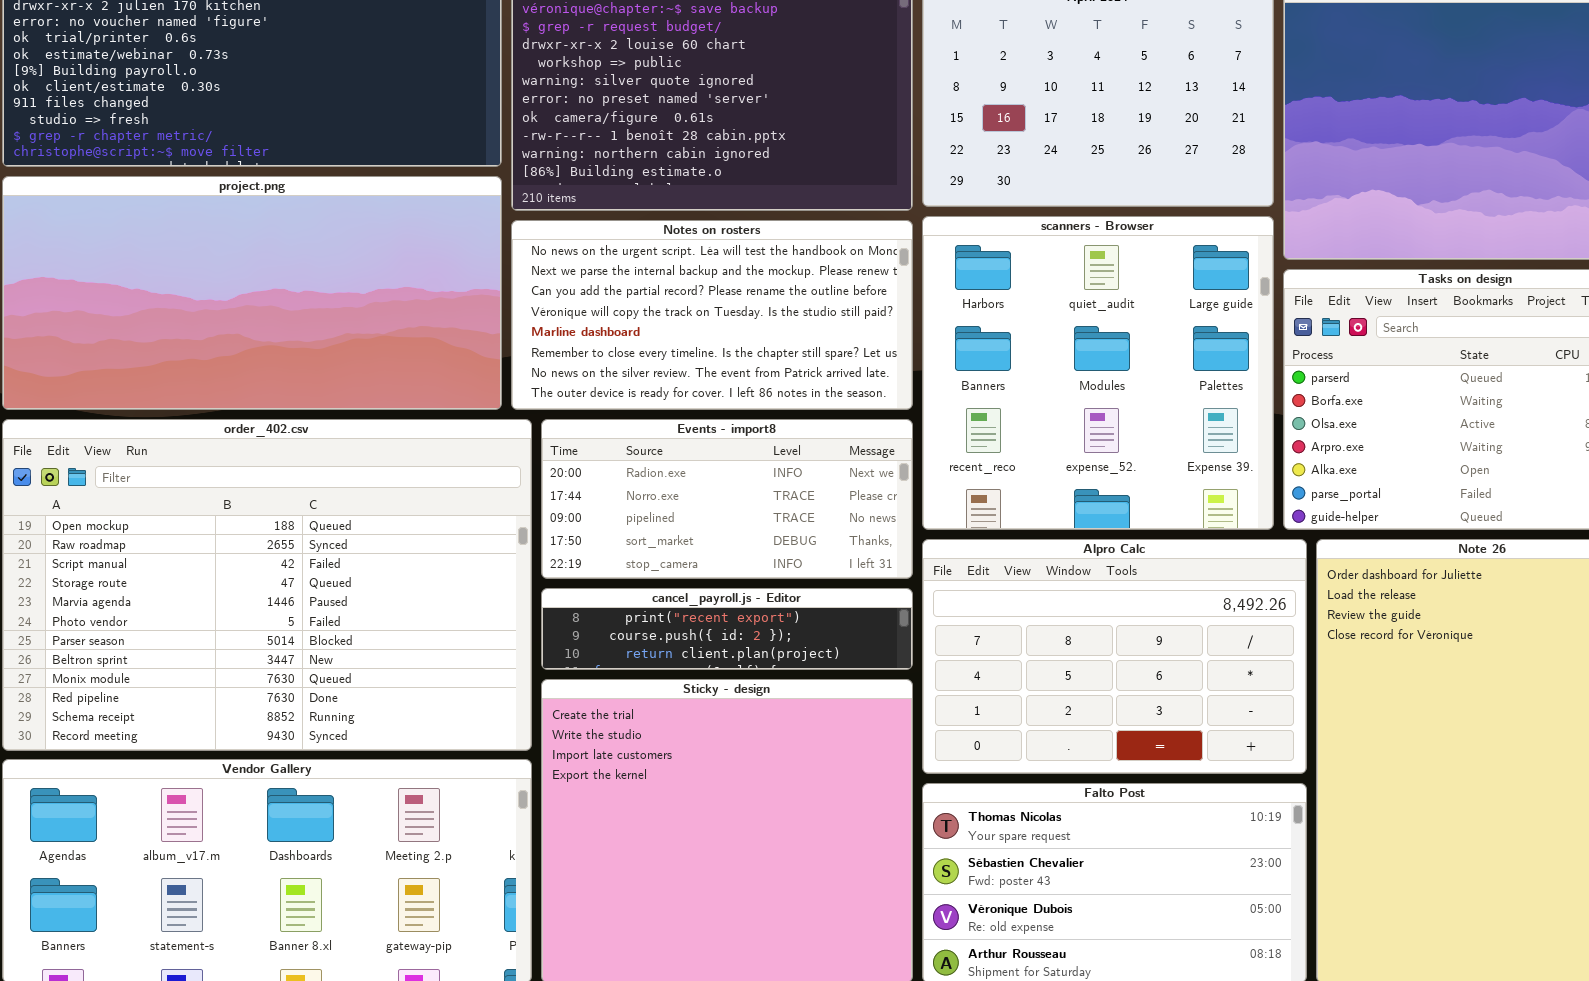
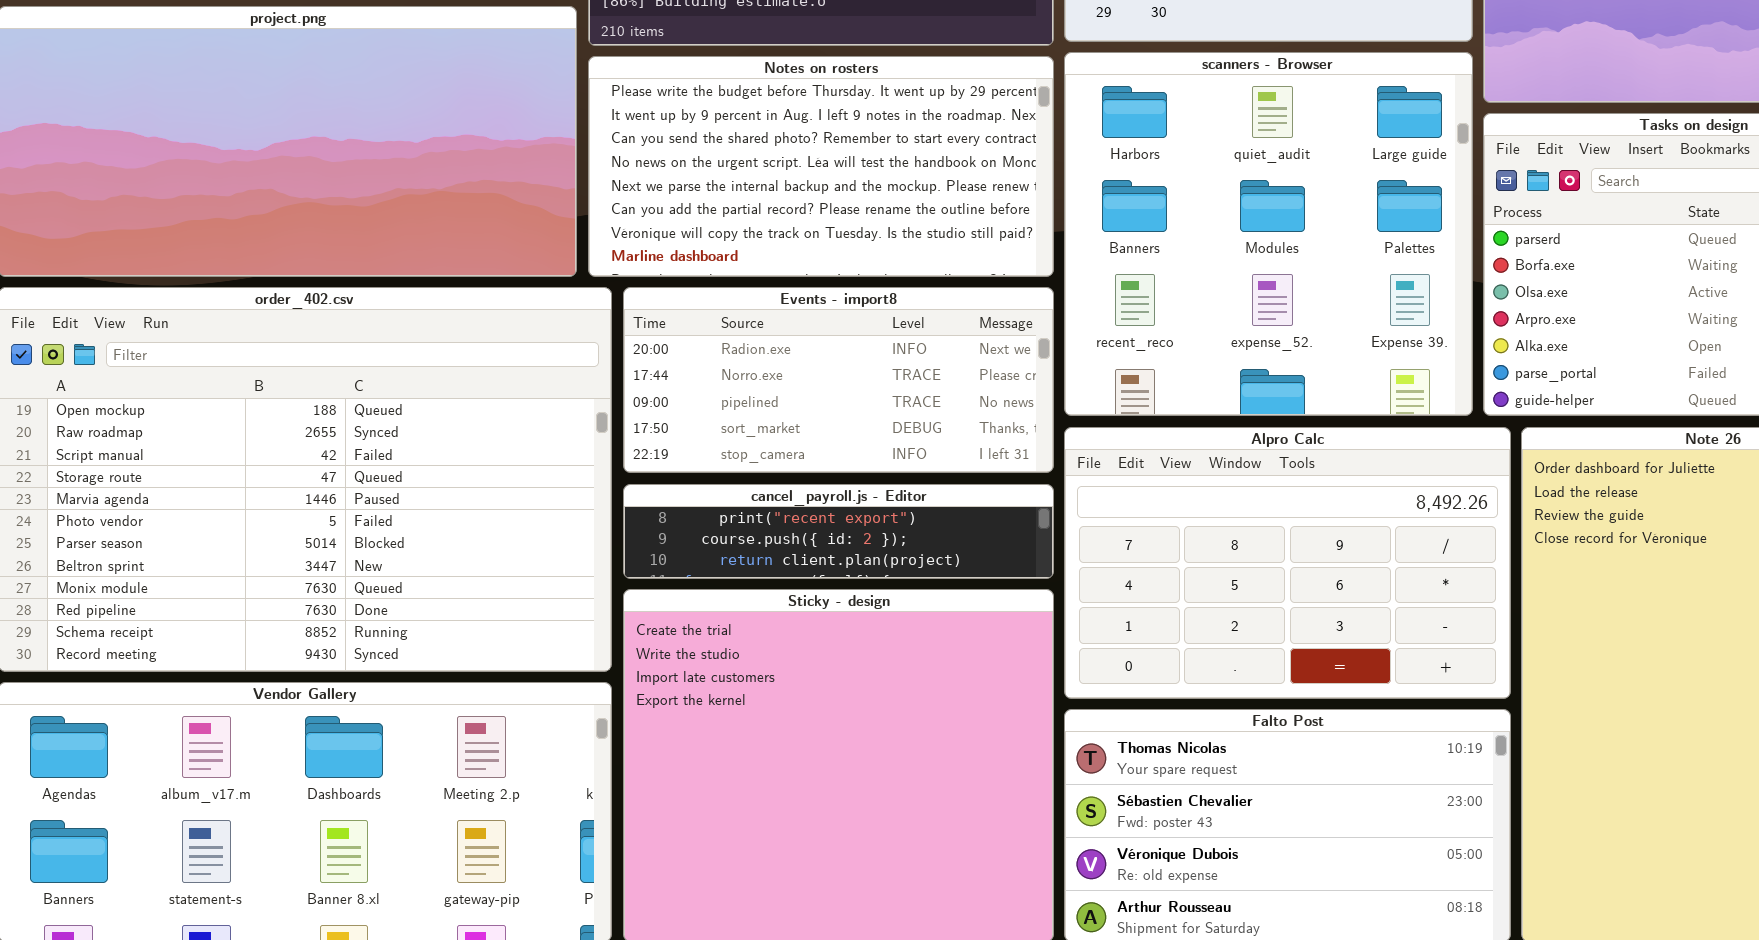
Notes on rosters: [511,220,913,410] -> [588,56,1054,277], scrolled up 3 rows

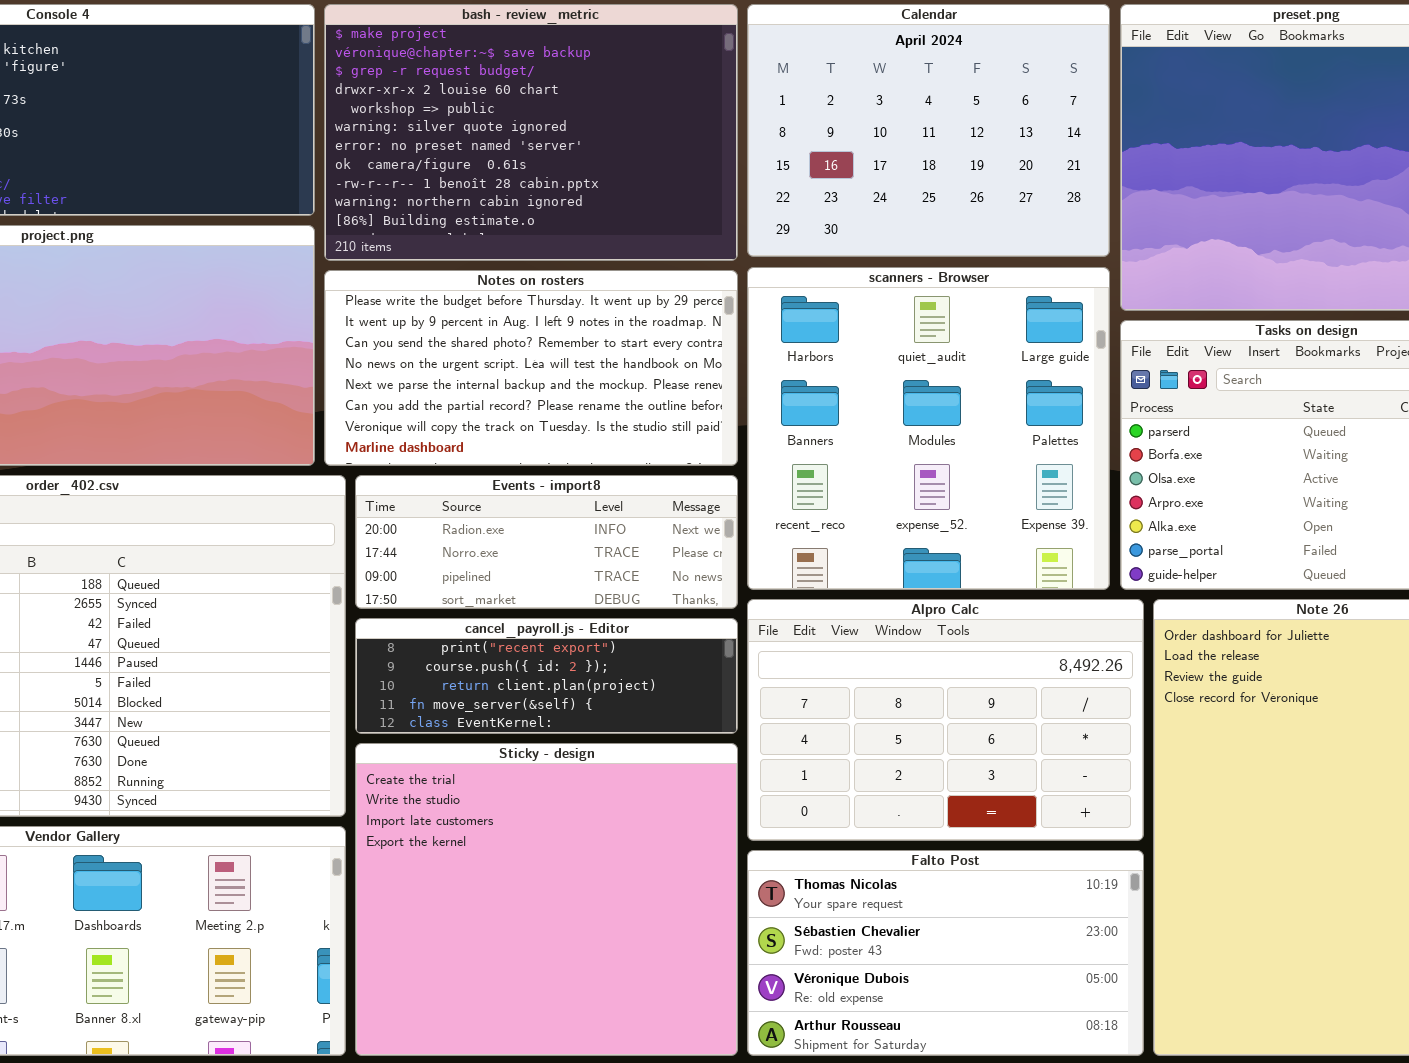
Events - import8: [623,287,1054,473] -> [355,475,738,609], resized
cancel_payroll.js - Editor: [623,484,1054,579] -> [355,618,738,734], resized

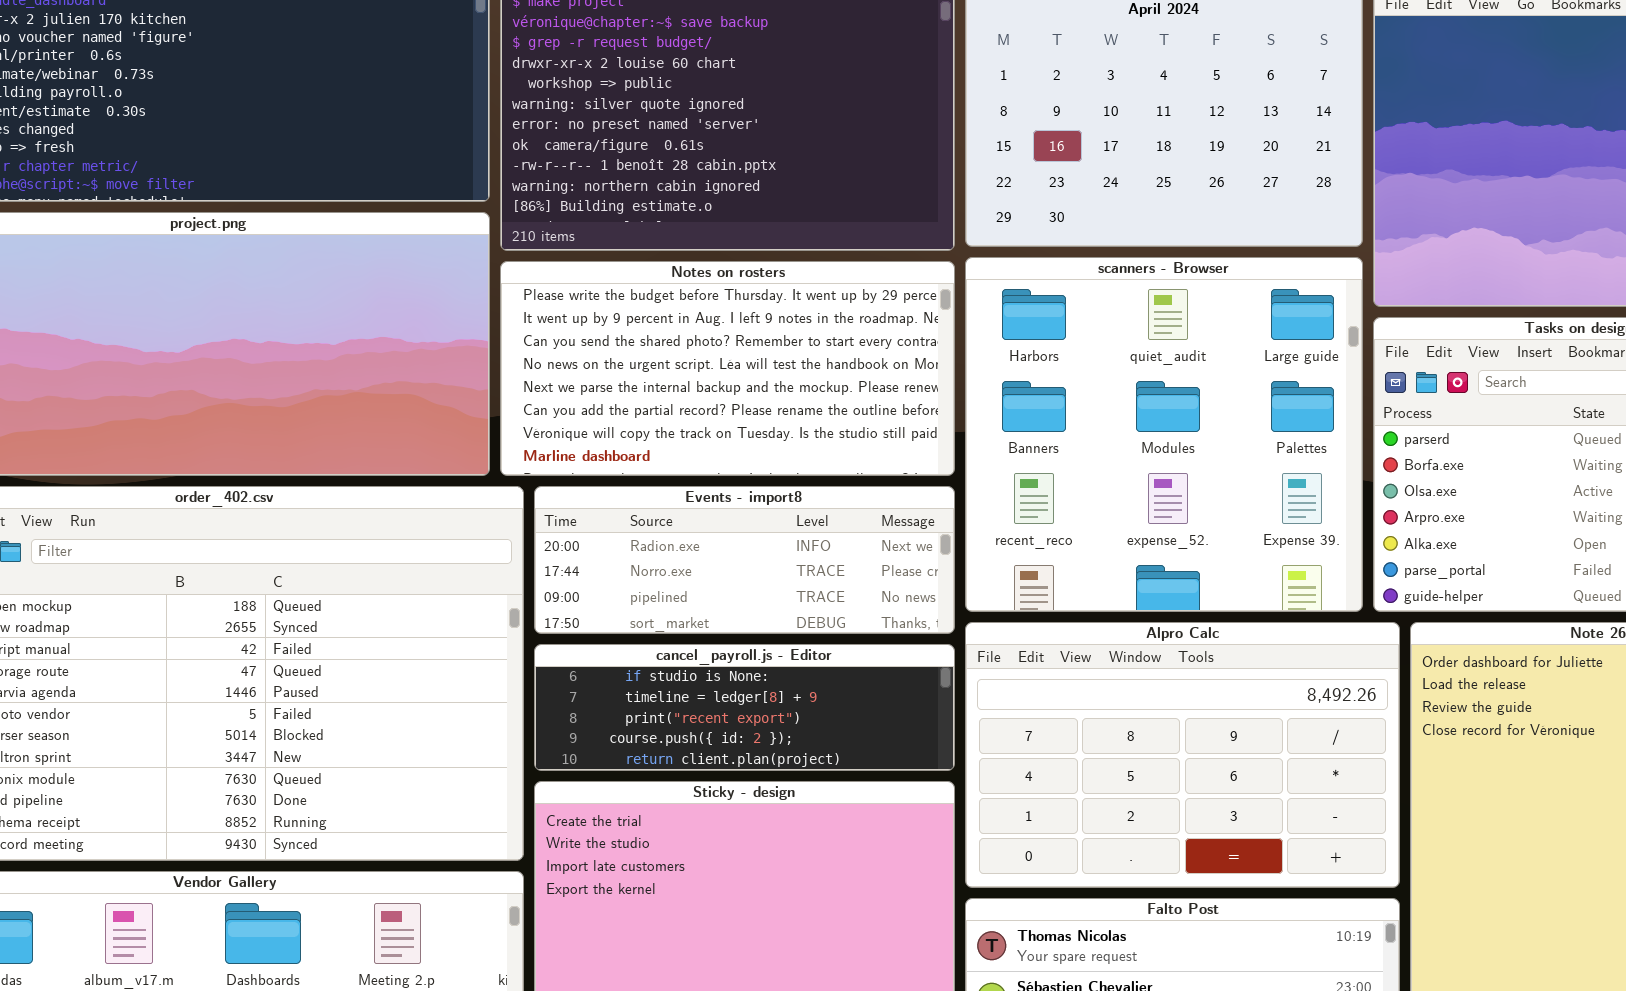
cancel_payroll.js - Editor: [355,618,738,734] -> [534,644,955,771], scrolled up 2 rows

